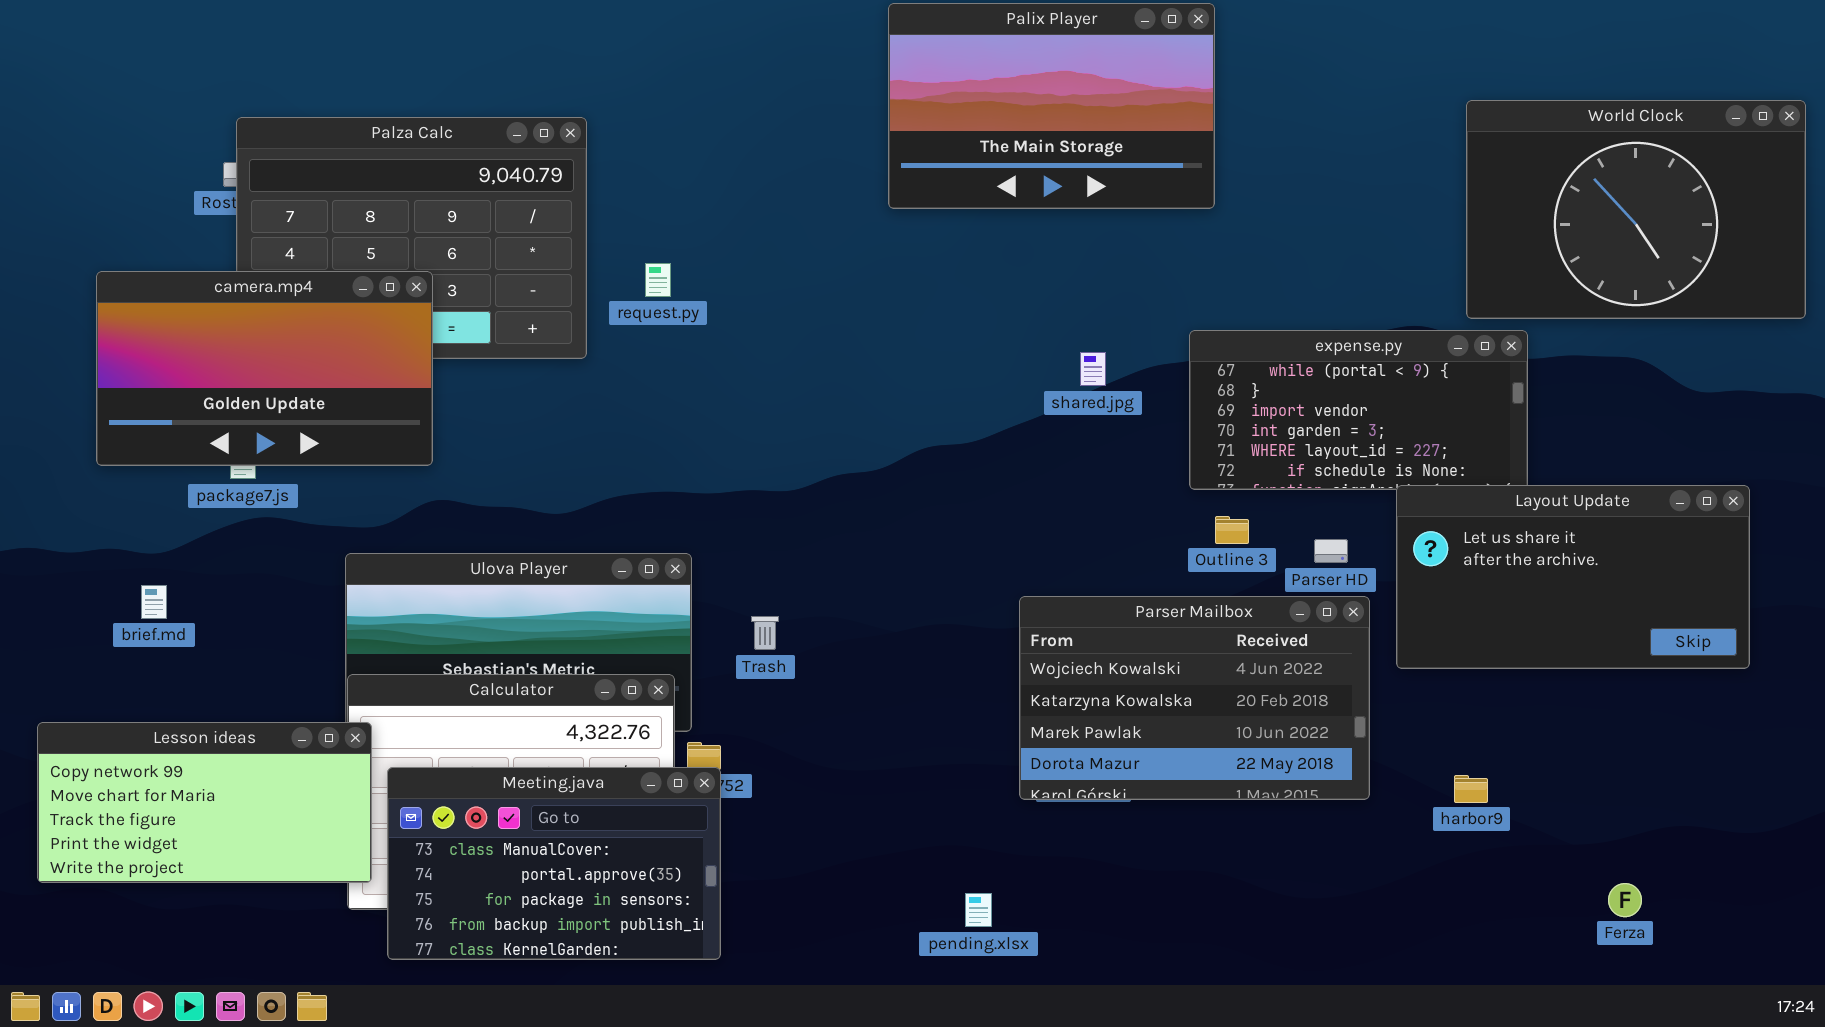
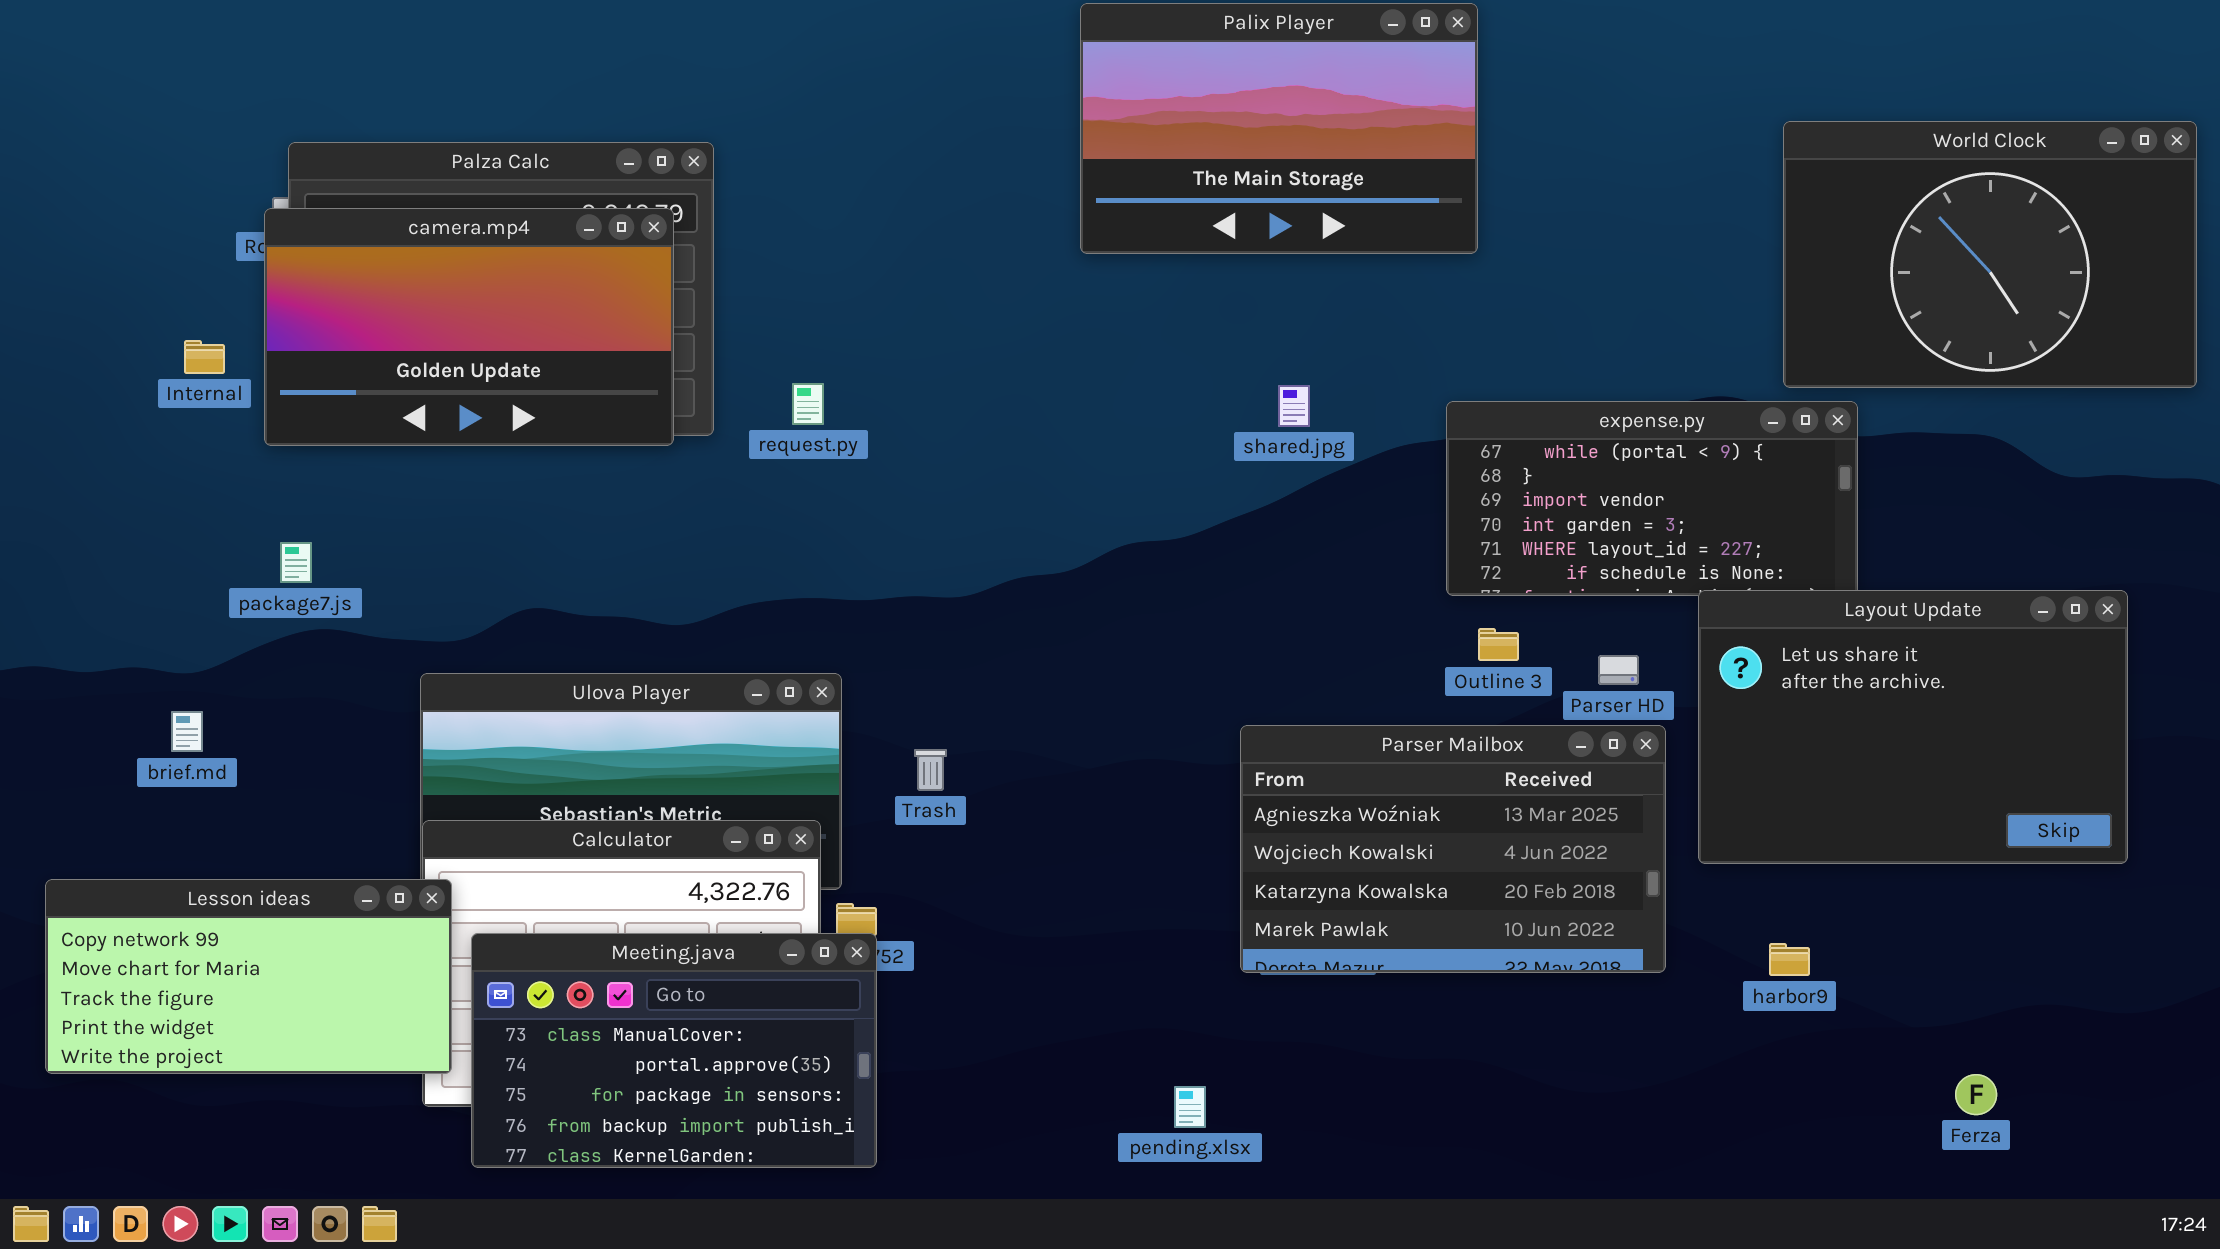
request.py: [645,263,671,297] -> [792,383,824,425], moved
camera.mp4: [96,271,433,466] -> [264,208,674,446], moved
shared.jpg: [1080,352,1106,386] -> [1278,385,1310,427], moved
Layout Update: [1396,485,1750,669] -> [1698,590,2128,864], resized
Parser Mailbox: [1019,596,1370,800] -> [1240,725,1666,973], scrolled up 1 row

